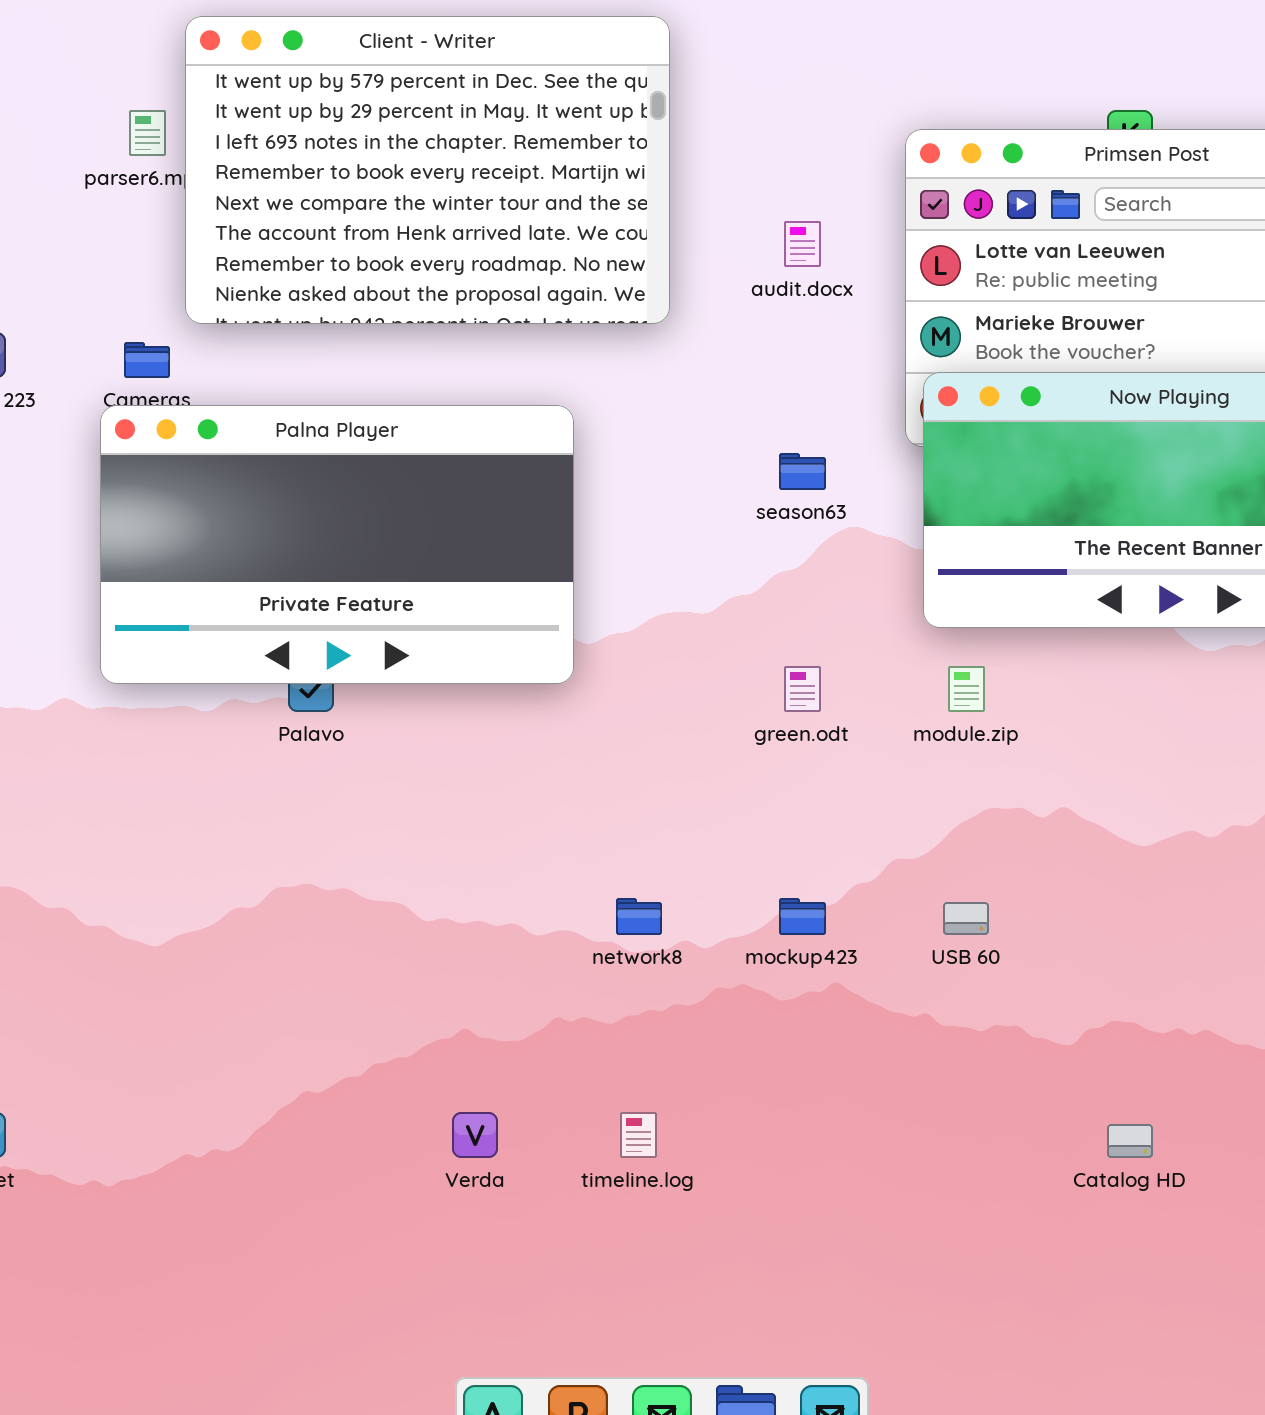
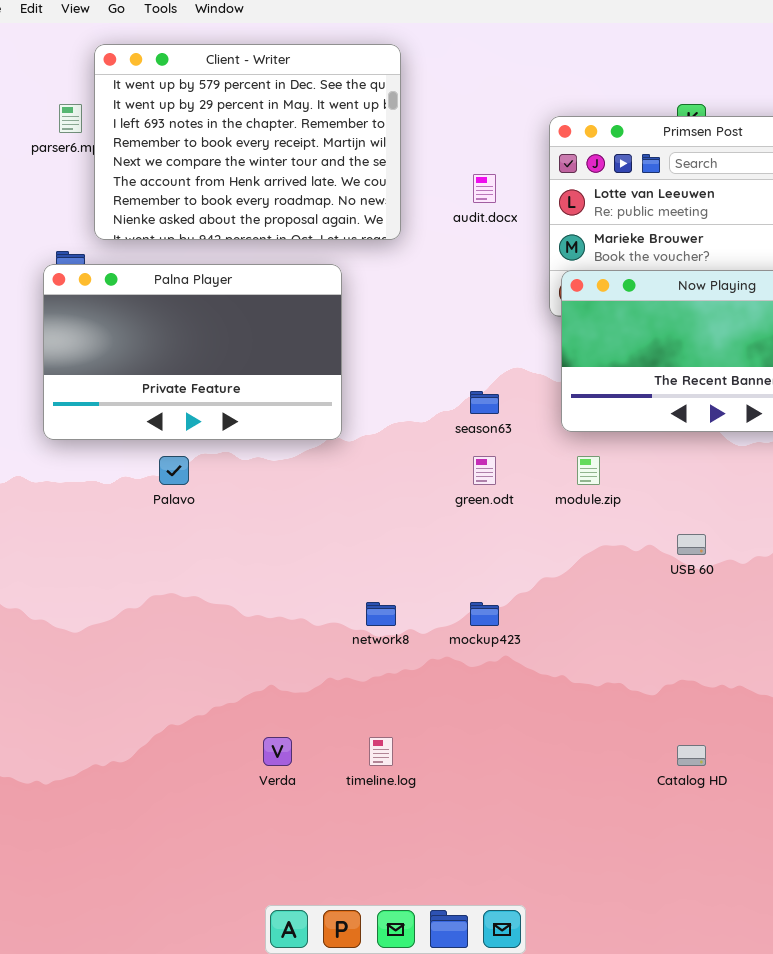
Palna Player: [100,405,574,684] -> [43,264,342,440], moved
season63: [779,453,826,490] -> [470,391,499,414], moved
USB 60: [943,902,989,935] -> [677,534,706,555], moved

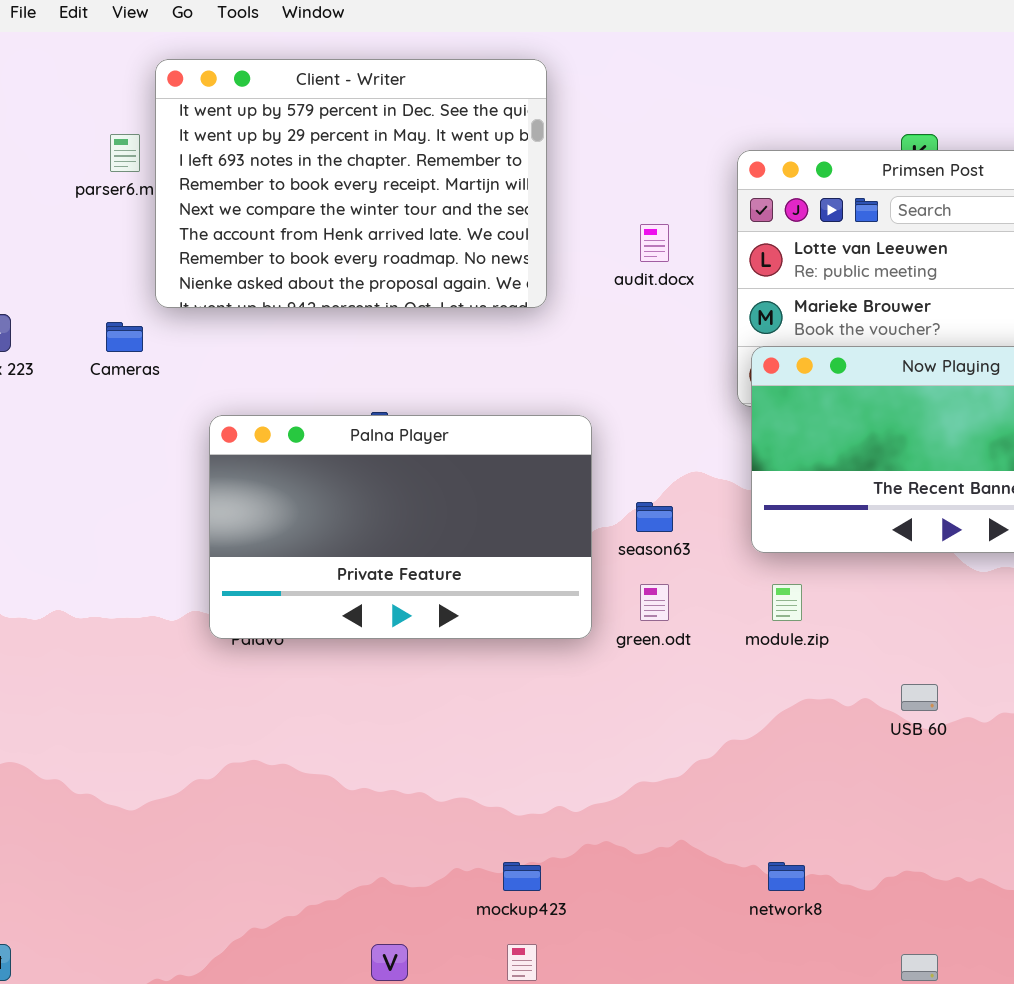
Palna Player: [43,264,342,440] -> [209,415,592,639], moved
network8: [366,602,396,626] -> [768,862,805,891], moved
mockup423: [470,602,499,626] -> [503,862,541,891], moved

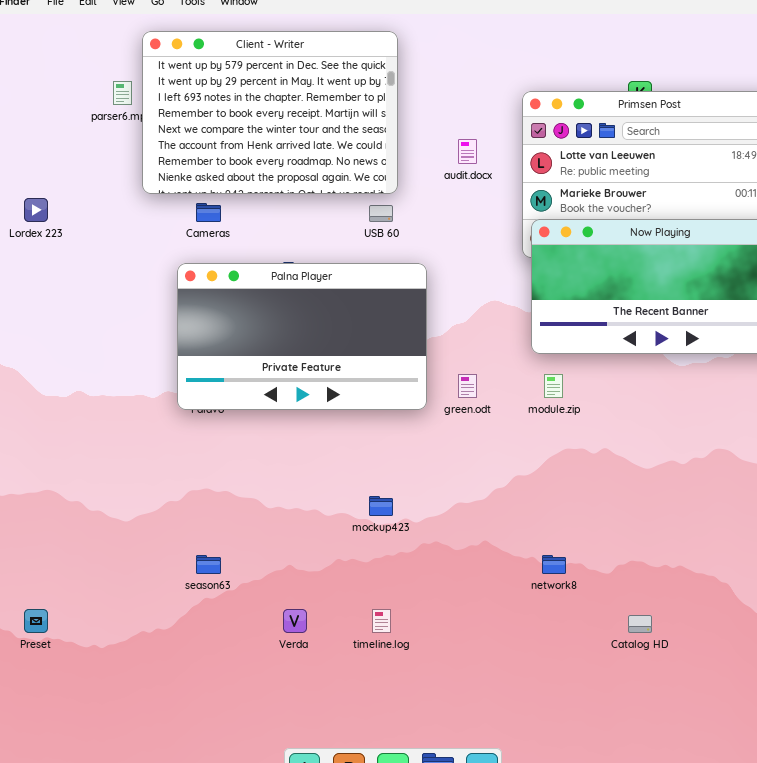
Cameras: [106,322,143,352] -> [196,203,221,222], moved
season63: [636,502,673,532] -> [196,555,221,574], moved
USB 60: [901,684,938,711] -> [369,205,393,222], moved
mockup423: [503,862,541,891] -> [369,496,393,516], moved

